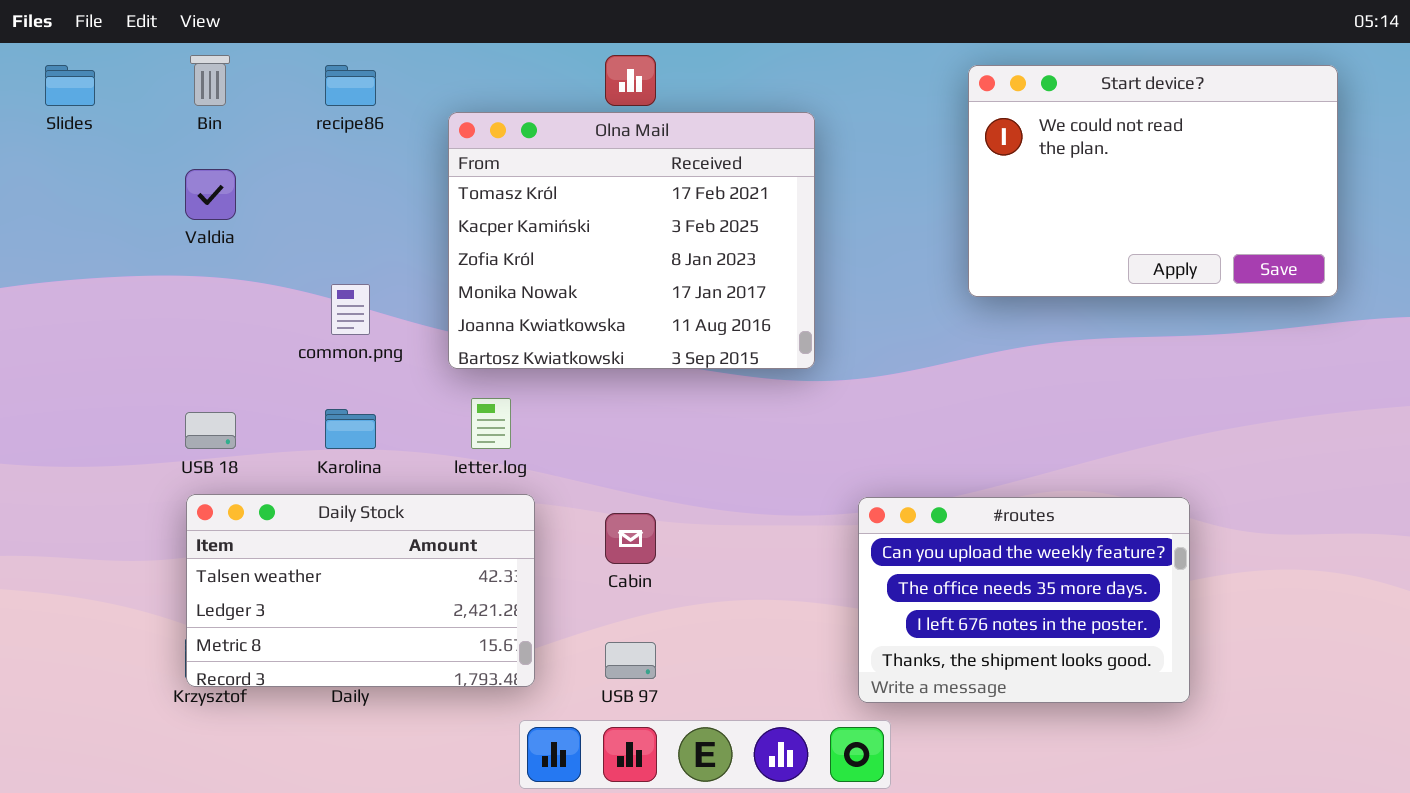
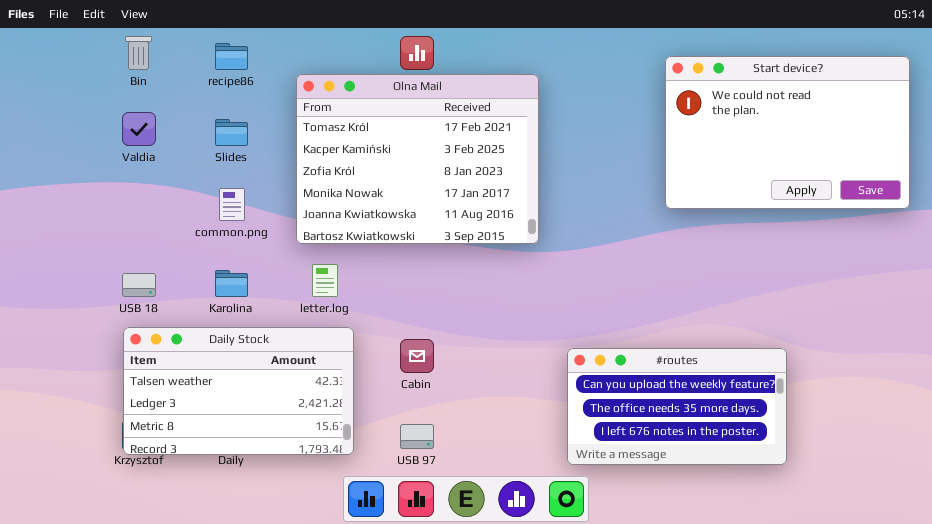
Slides: [45,65,95,106] -> [215,119,248,146], moved
Start device?: [968,65,1338,297] -> [665,56,910,209], moved
#routes: [858,497,1190,703] -> [567,348,787,465], resized

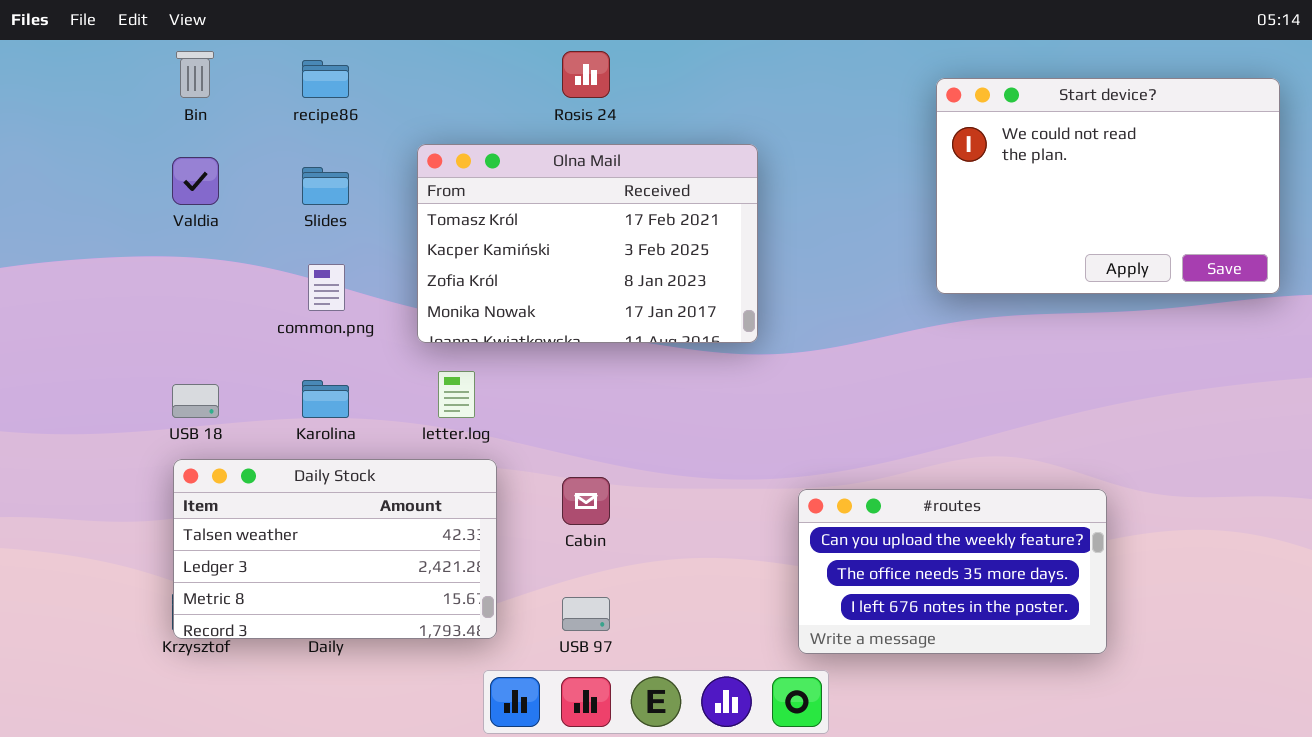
Olna Mail: [296,74,539,244] -> [417,144,758,343], resized

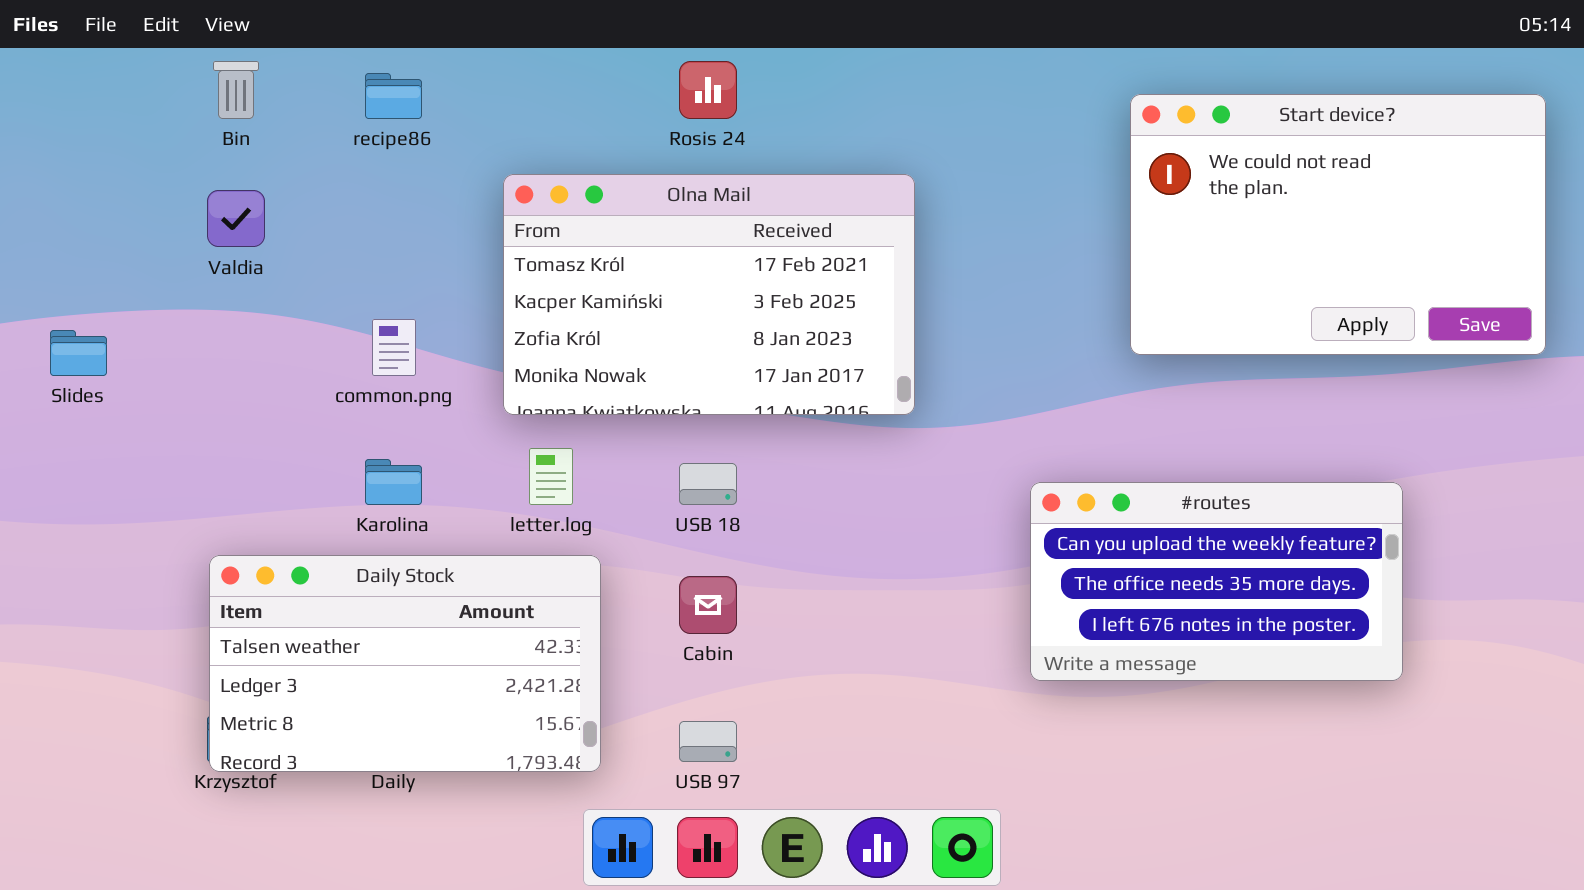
Slides: [302,167,349,205] -> [50,330,107,376], moved
USB 18: [172,384,219,418] -> [679,463,737,505], moved
#routes: [798,489,1107,654] -> [1030,482,1403,681], moved

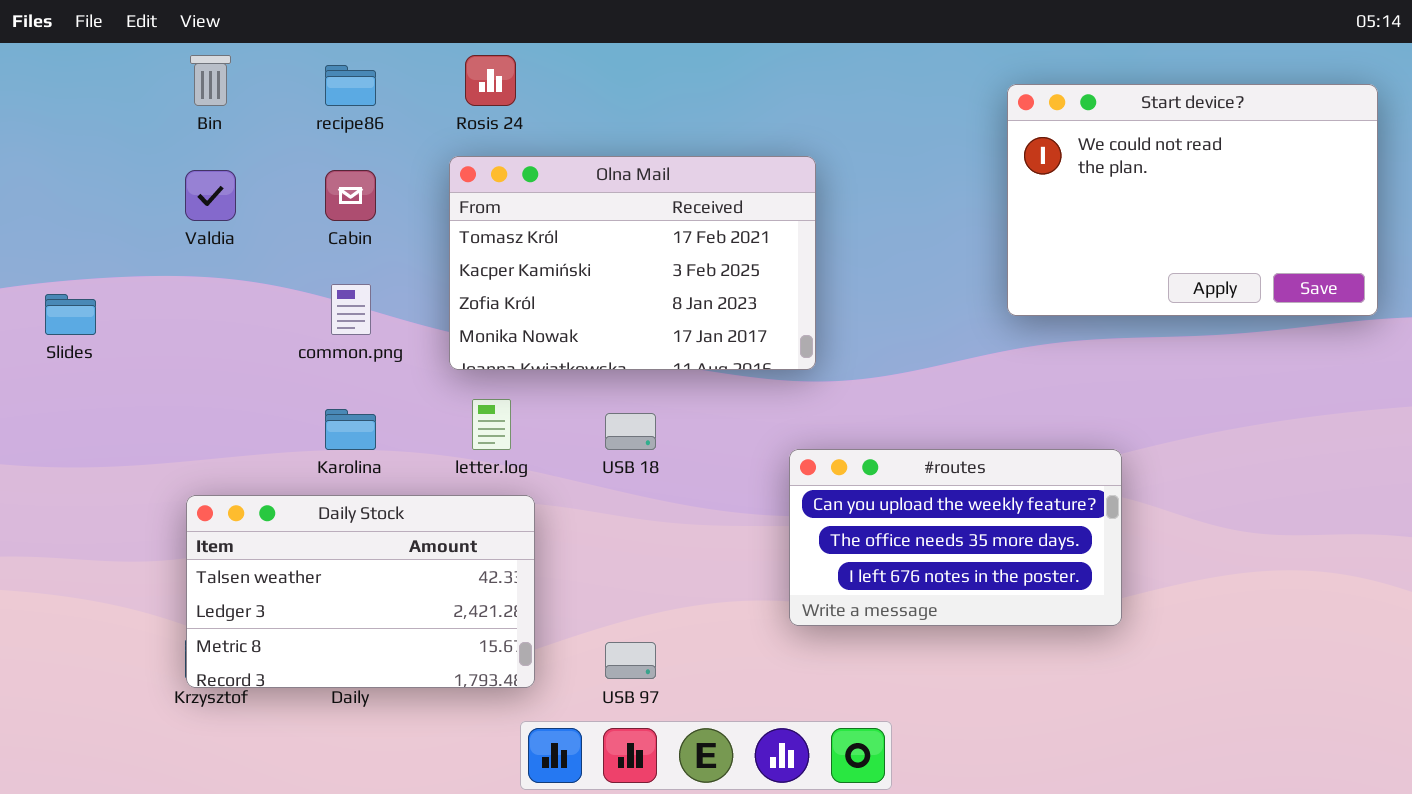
Rosis 24: [679,61,737,119] -> [465,55,516,106], moved
#routes: [1030,482,1403,681] -> [789,449,1122,626], moved
Cabin: [679,576,737,634] -> [325,170,376,221], moved

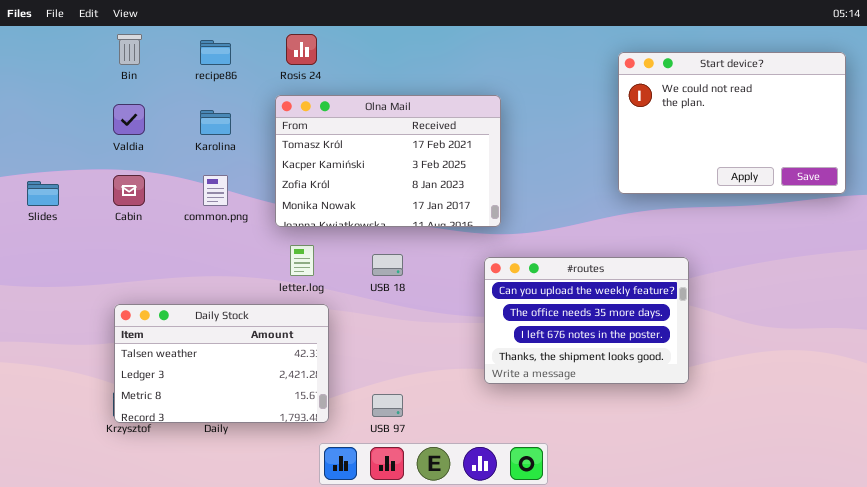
Cabin: [325,170,376,221] -> [113,175,145,206], moved
Karolina: [325,409,376,450] -> [200,110,231,135], moved
#routes: [789,449,1122,626] -> [484,257,689,384], resized

